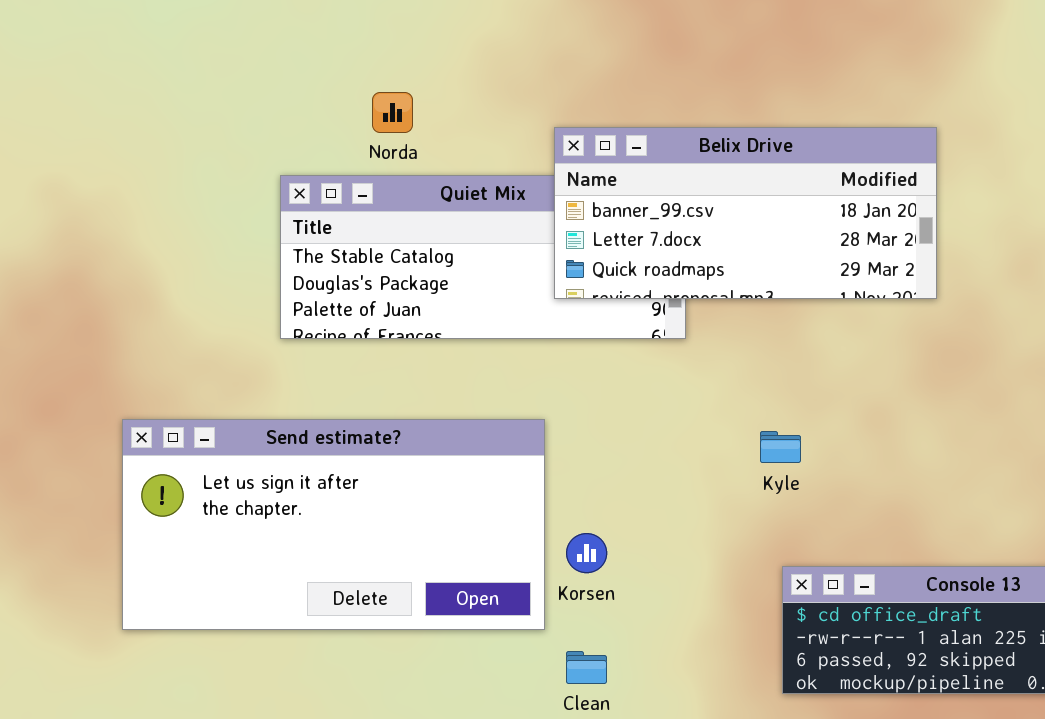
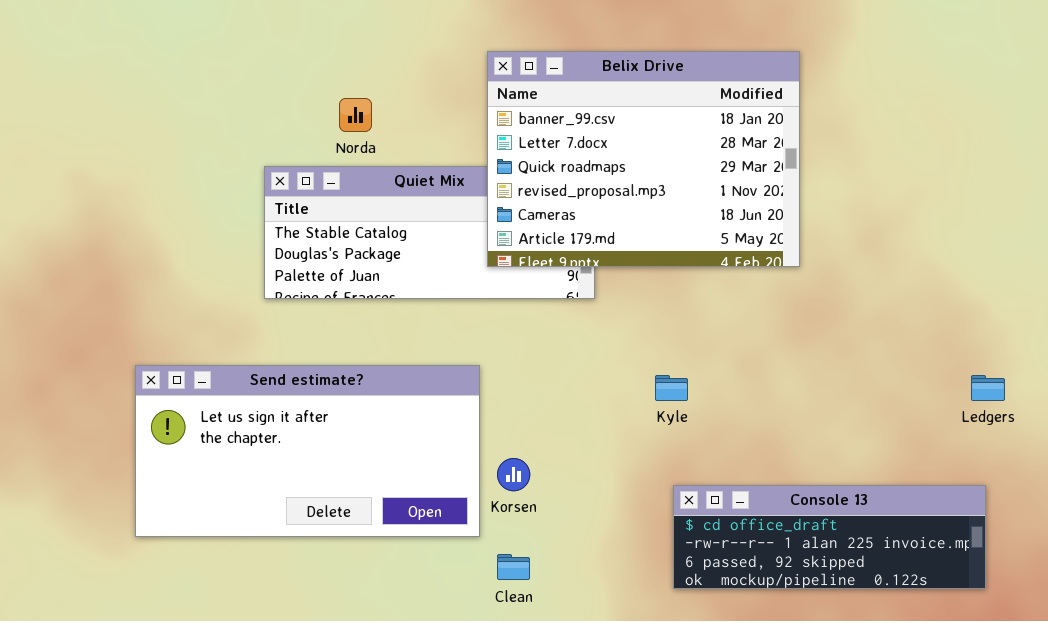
Belix Drive: [554,127,937,299] -> [487,51,800,267], resized

